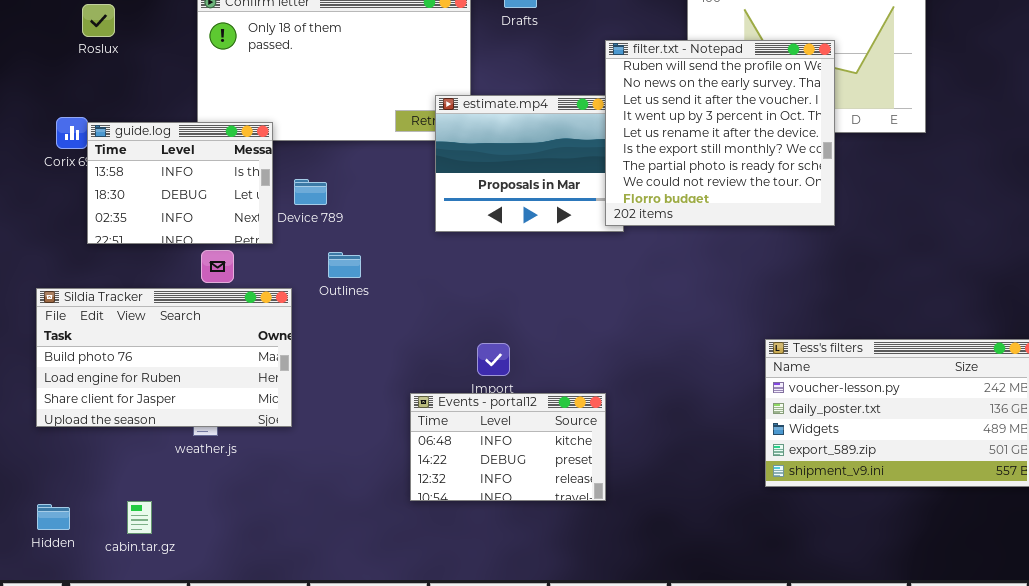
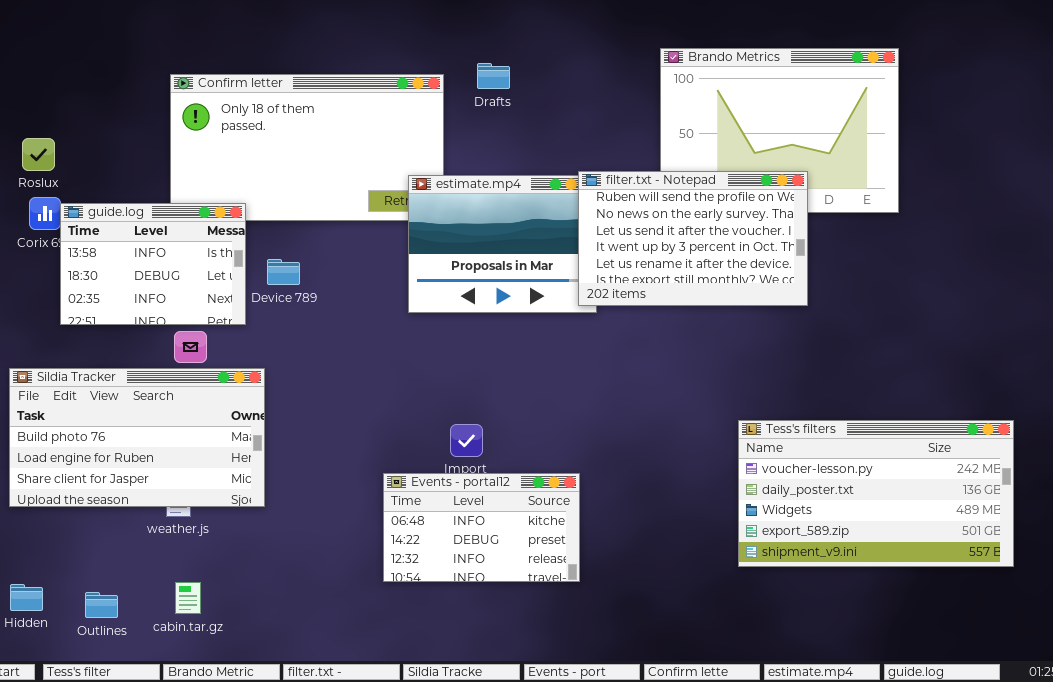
Roslux: [82,4,115,37] -> [22,138,55,171], moved
filter.txt - Notepad: [605,40,835,226] -> [578,171,808,306], resized
Outlines: [328,252,361,278] -> [85,592,118,618], moved
cabin.tar.gz: [127,501,152,534] -> [175,582,201,614], moved

